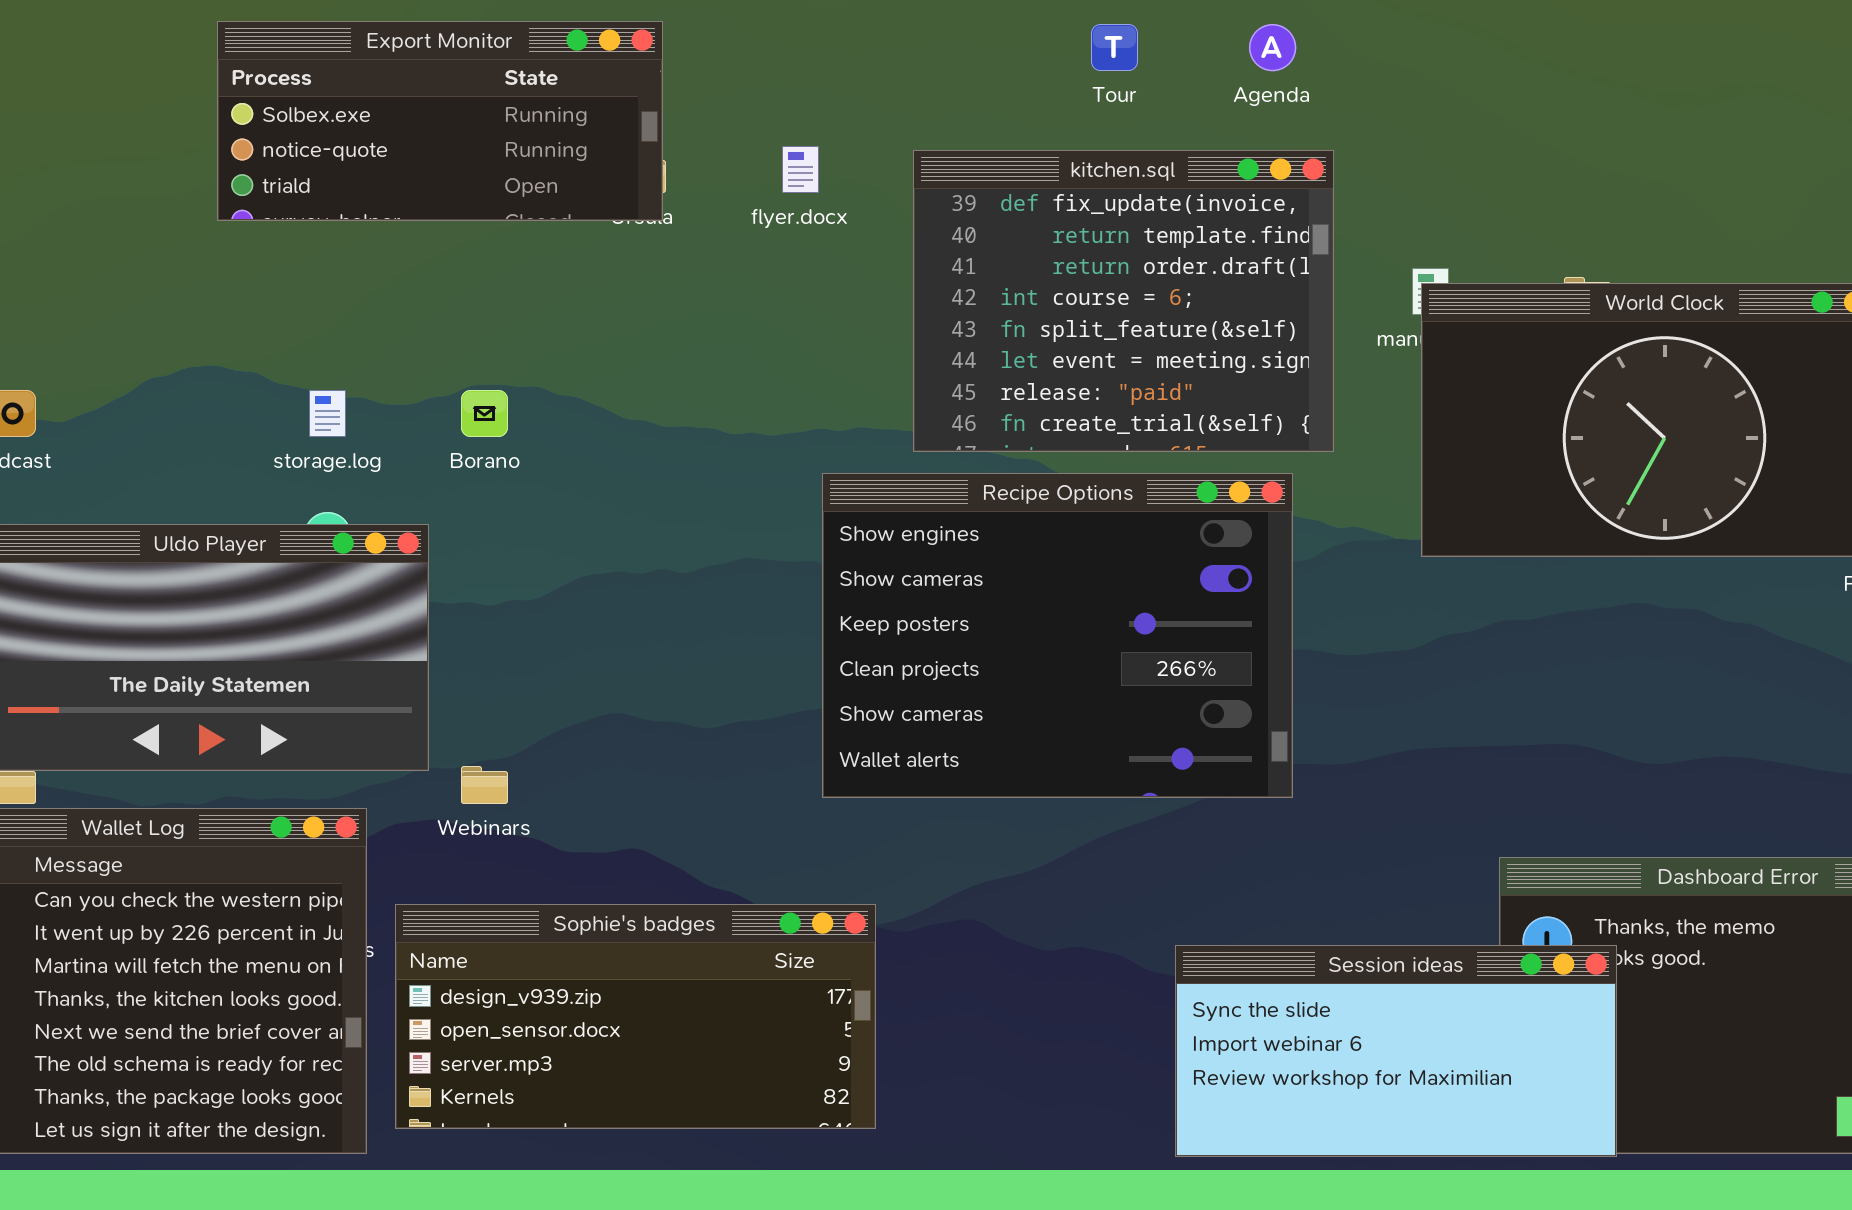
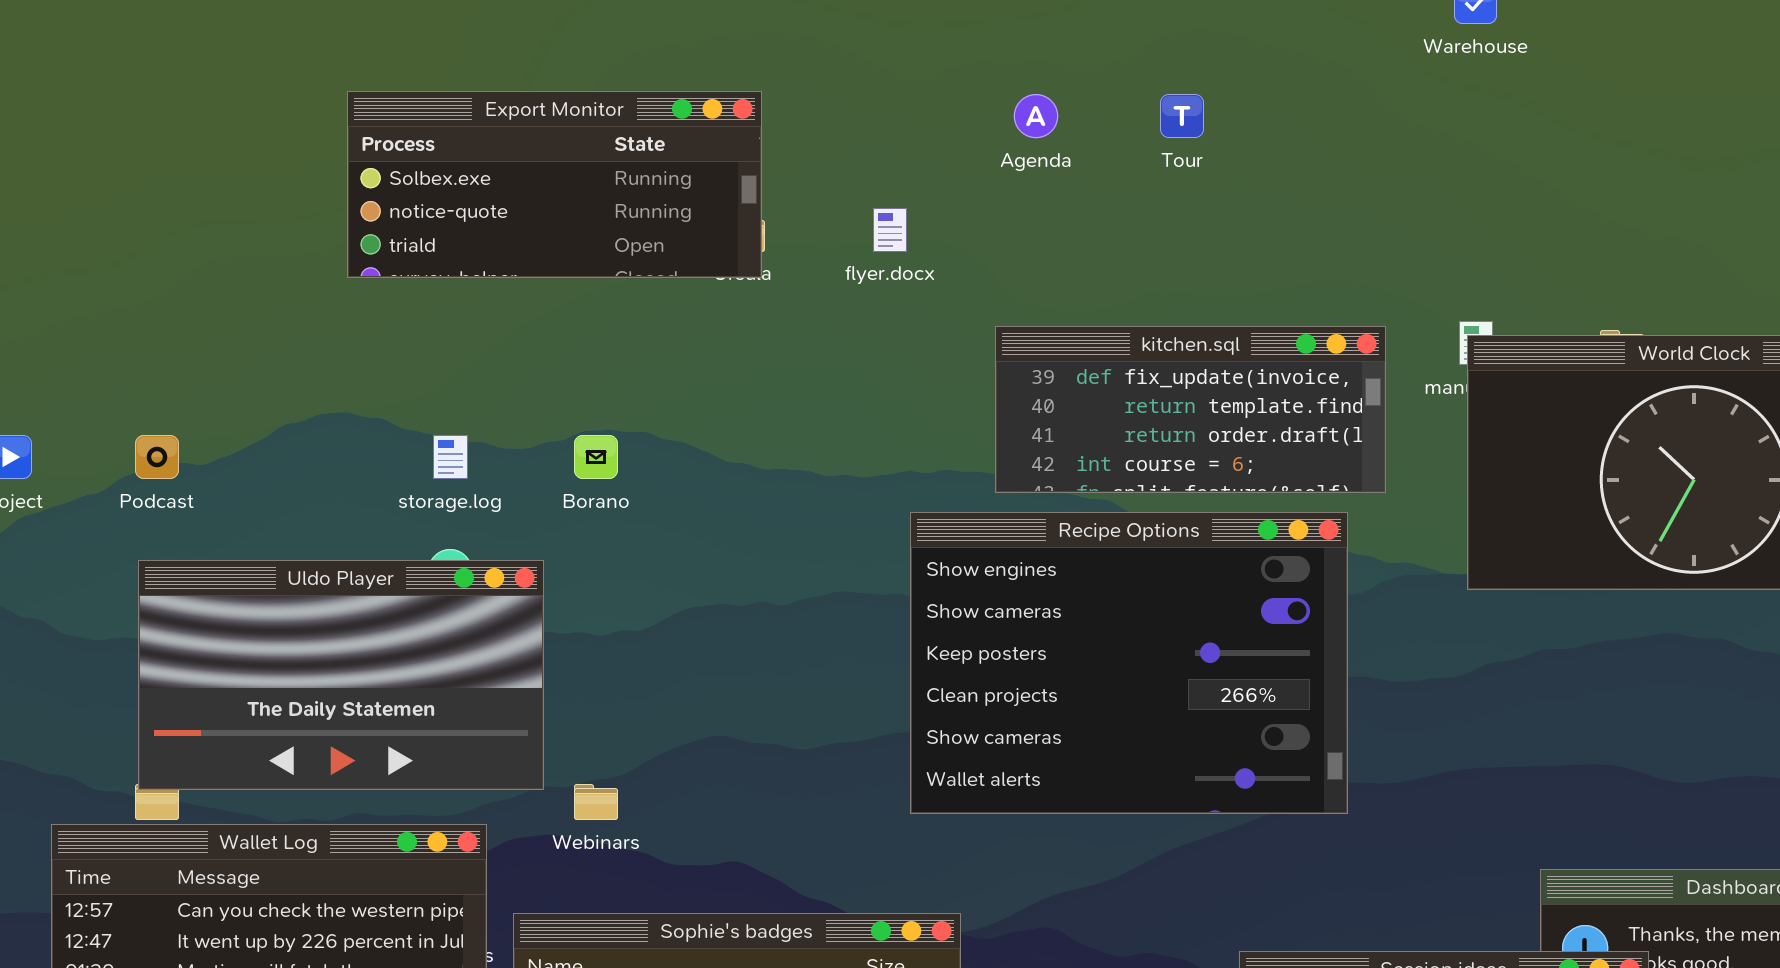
Agenda: [1249,24,1296,71] -> [1014,94,1058,138], moved
kitchen.sql: [913,150,1334,452] -> [995,326,1386,493], resized

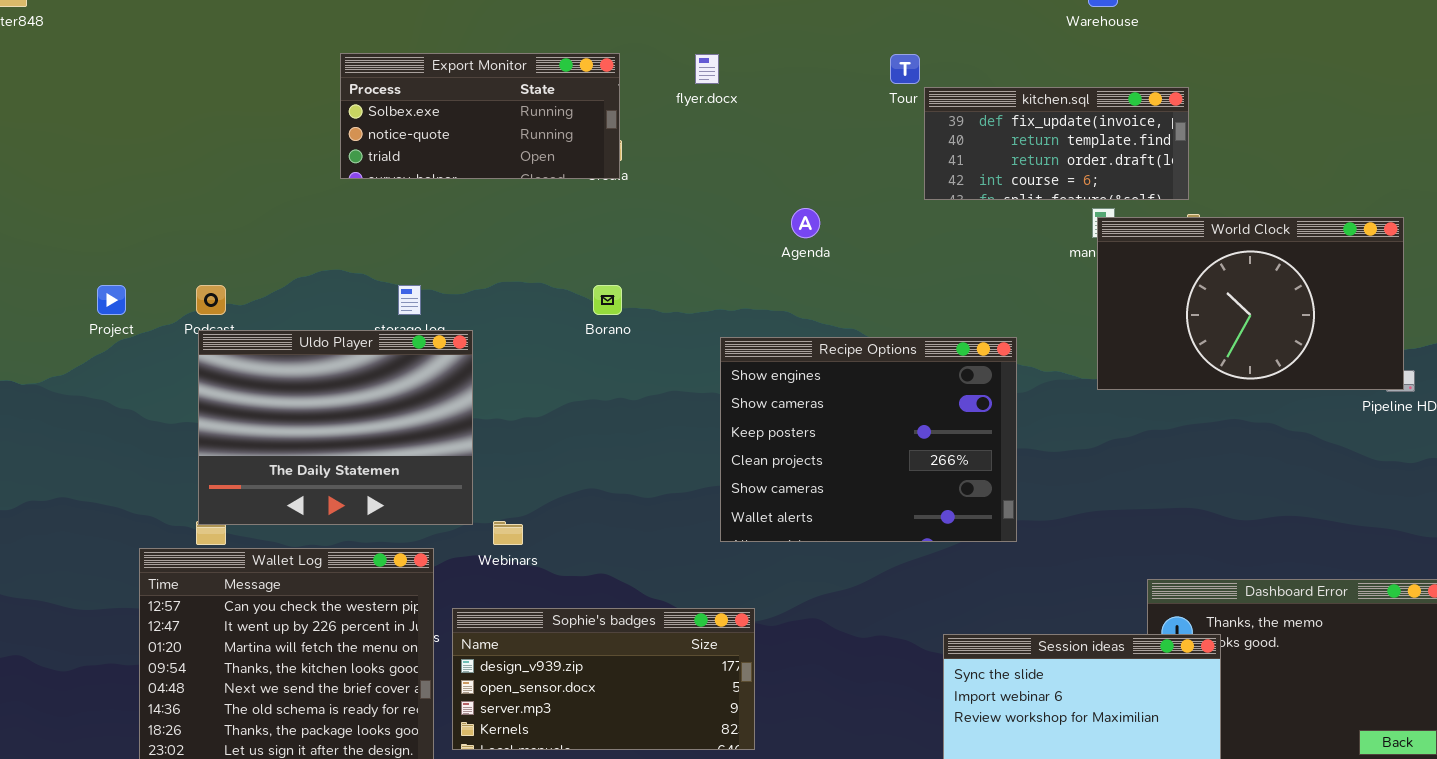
Agenda: [1014,94,1058,138] -> [791,208,820,238], moved
flyer.docx: [873,208,907,252] -> [695,54,719,84], moved
kitchen.sql: [995,326,1386,493] -> [924,87,1189,200], moved
Borano: [574,435,618,479] -> [593,285,622,315], moved
Uldo Player: [138,560,544,790] -> [198,330,473,525], resized

